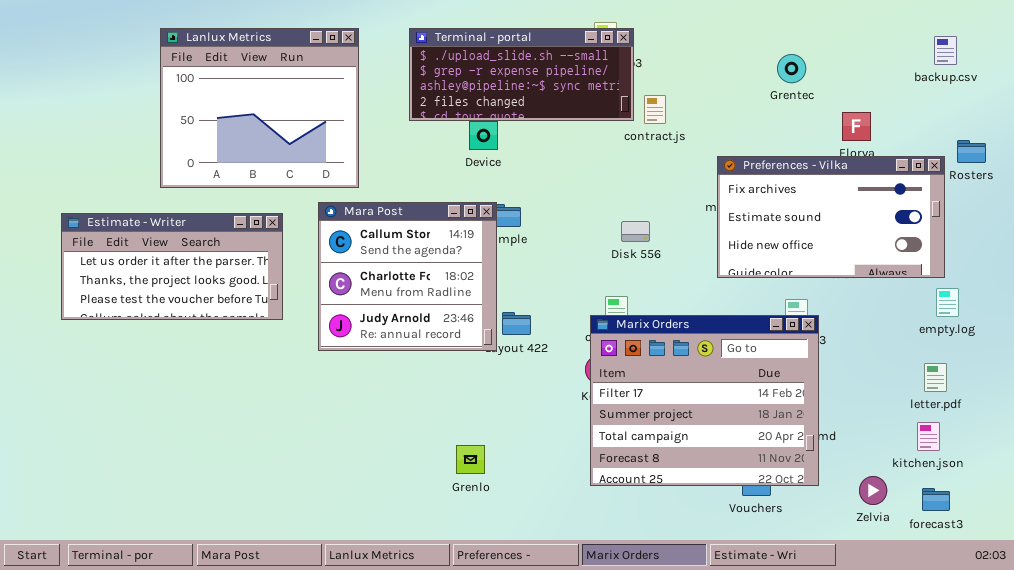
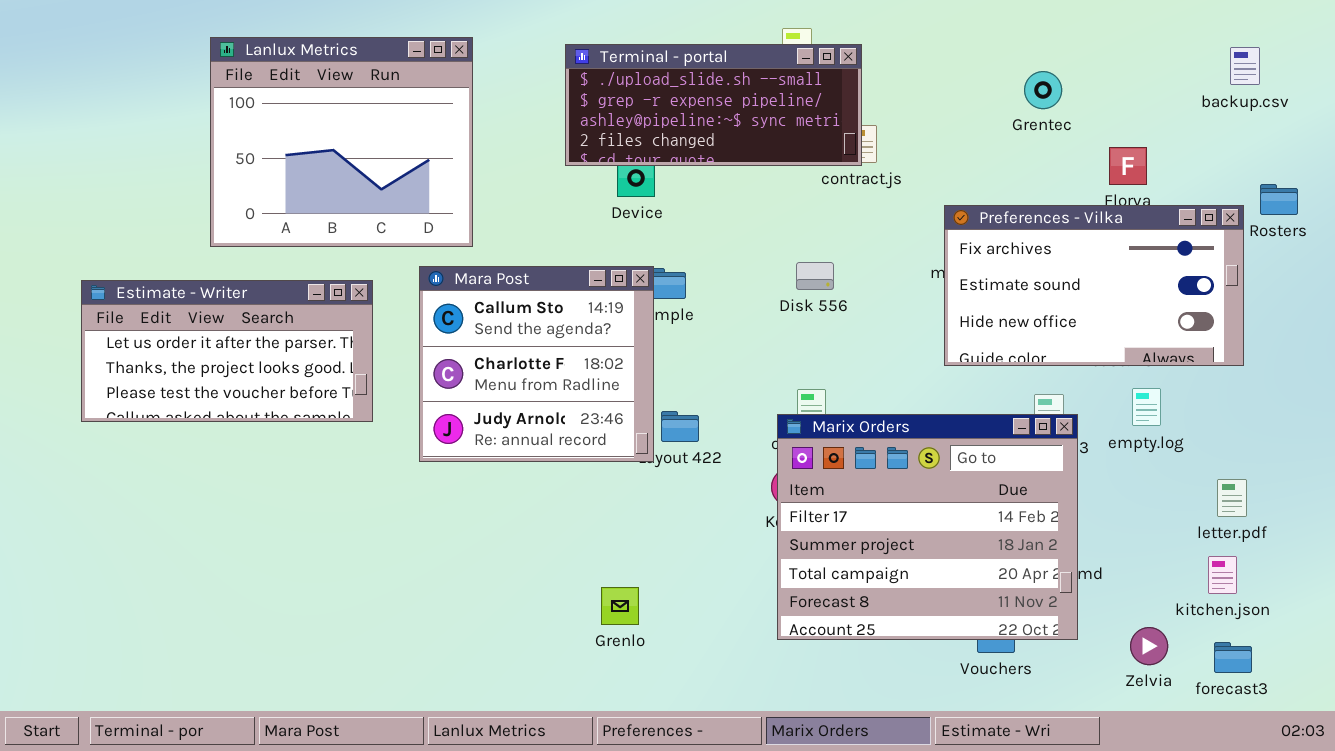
Terminal - portal: [409,28,634,121] -> [565,44,862,166], moved
Disk 556: [621,221,650,242] -> [796,262,834,290], moved
empty.log: [936,288,959,317] -> [1132,388,1161,426], moved

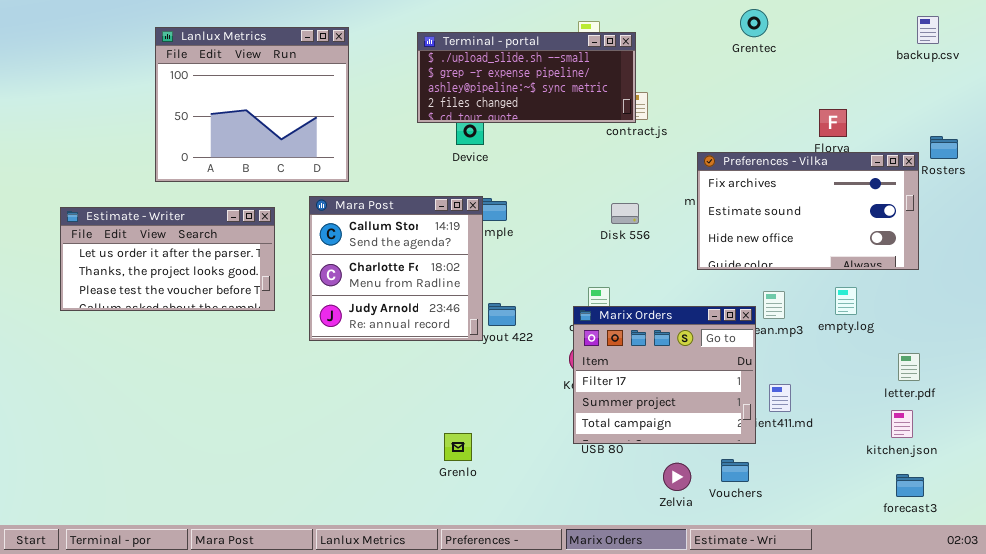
backup.csv: [1230,47,1260,85] -> [917,16,939,44], moved
Grentec: [1024,71,1062,109] -> [740,9,768,37], moved
Disk 556: [796,262,834,290] -> [611,203,639,224], moved
Marix Orders: [777,414,1078,640] -> [573,306,756,444], resized
Zelvia: [1130,627,1168,665] -> [663,463,691,491], moved

